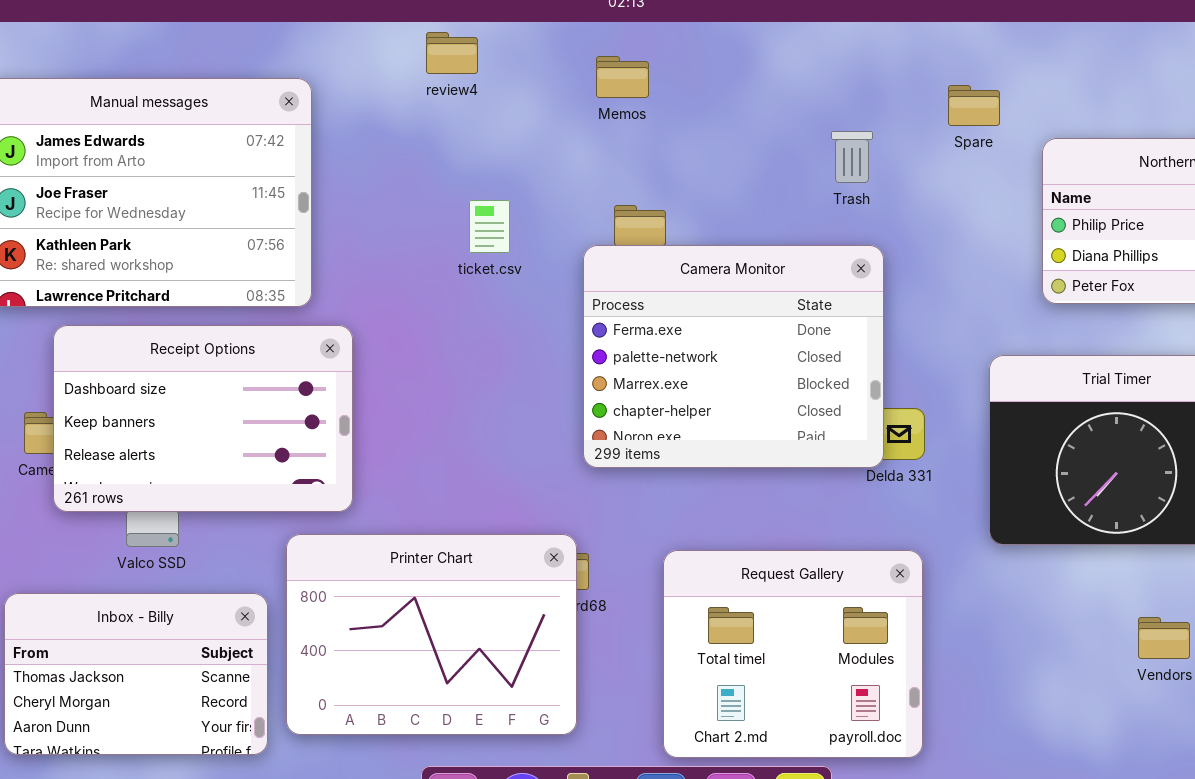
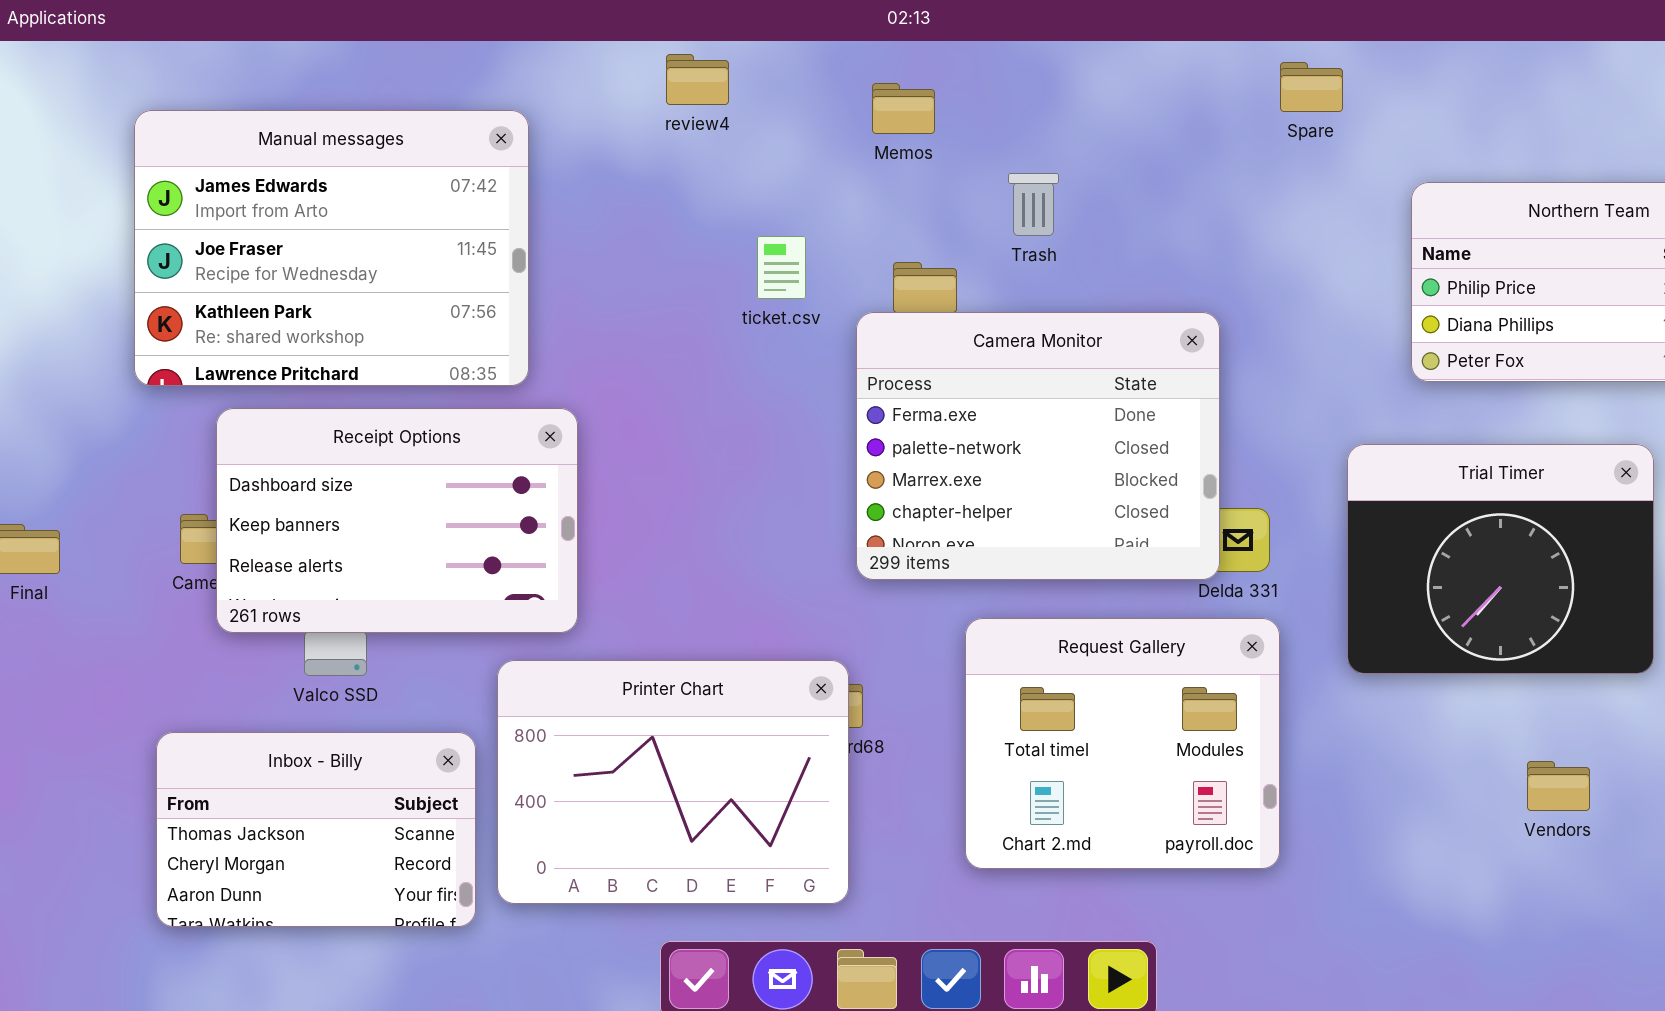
Spare: [948,85,1000,126] -> [1280,62,1343,112], moved
Trash: [831,131,873,183] -> [1008,173,1059,236], moved
ticket.csv: [469,200,510,253] -> [757,236,806,299], moved
Request Gallery: [663,550,923,758] -> [965,618,1280,869], moved

